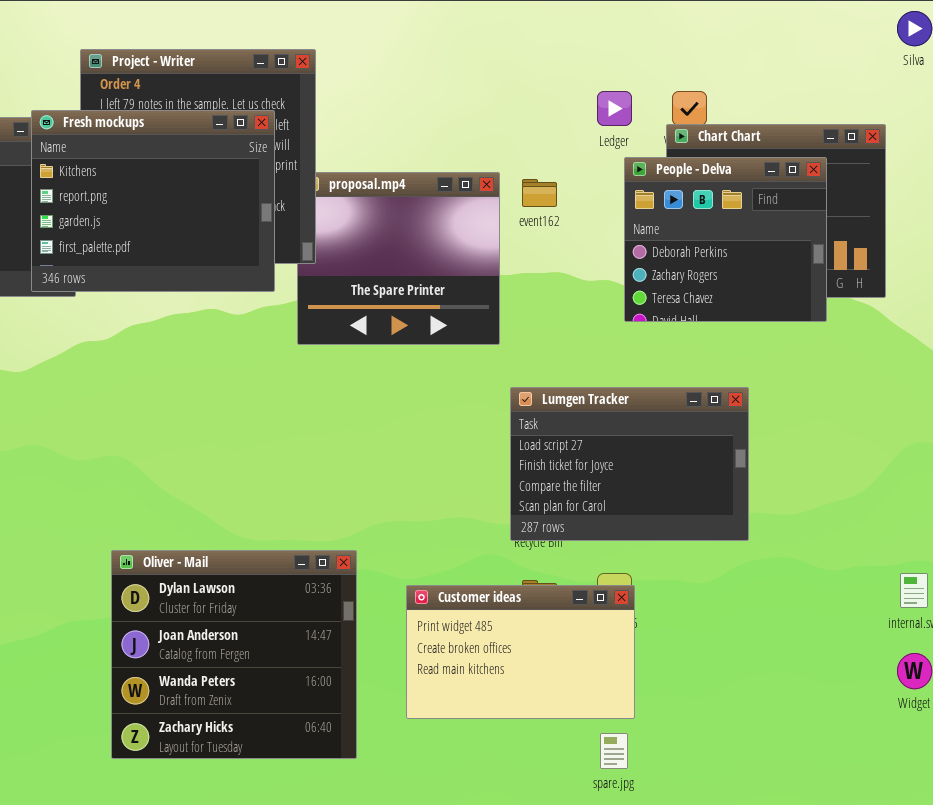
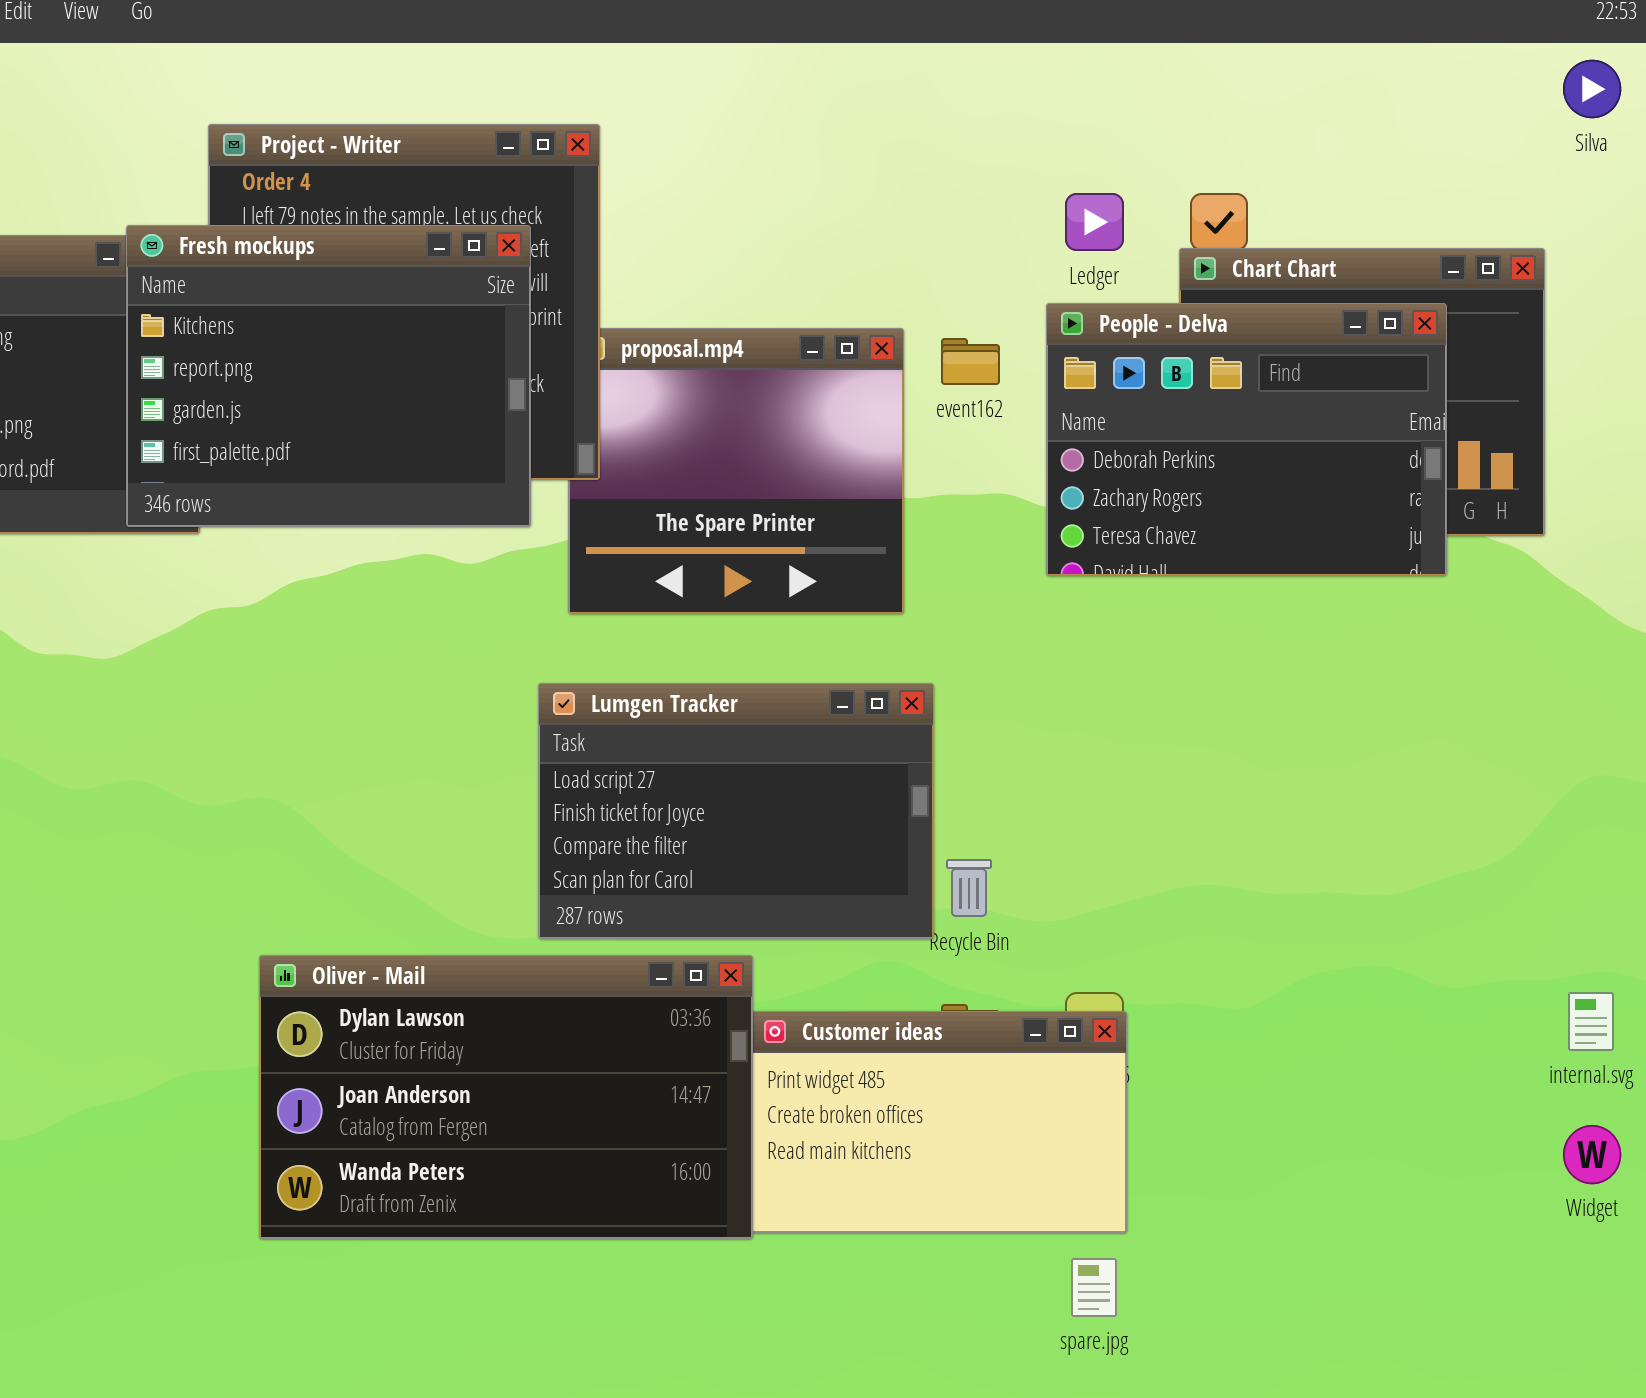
People - Delva: [624,157,827,322] -> [1046,303,1447,576], resized
Lumgen Tracker: [510,387,749,541] -> [538,683,934,939], moved
Oliver - Mail: [111,550,357,759] -> [259,955,753,1239], resized

